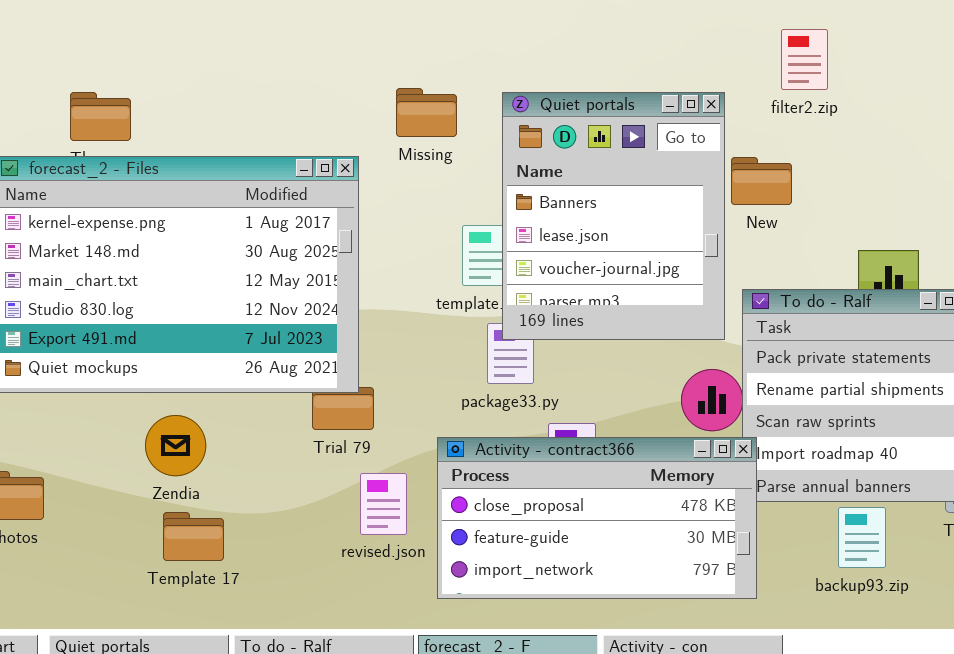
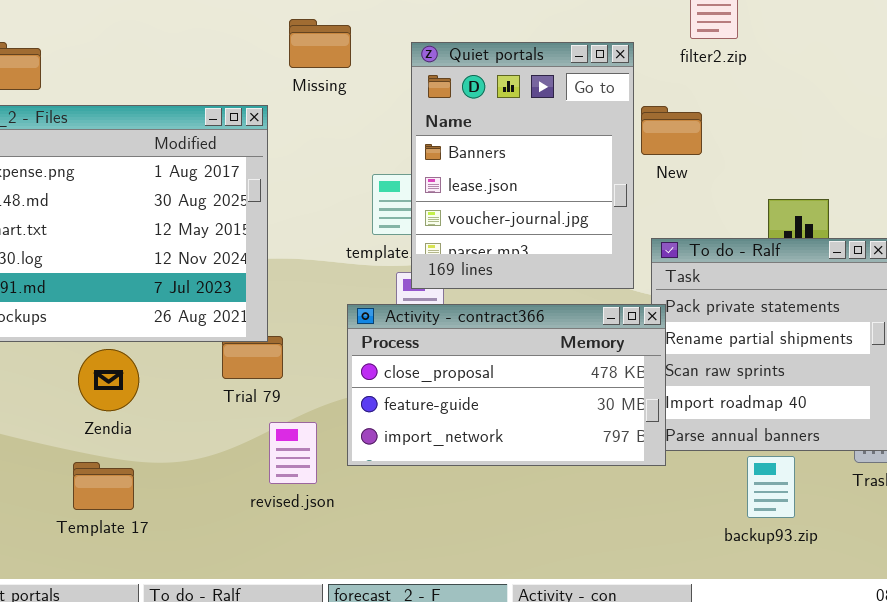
Missing: [396,88,457,137] -> [289,19,351,68], moved
Zendia: [145,415,206,476] -> [78,349,139,411], moved
Activity - contract366: [437,437,757,599] -> [347,304,666,466], moved

